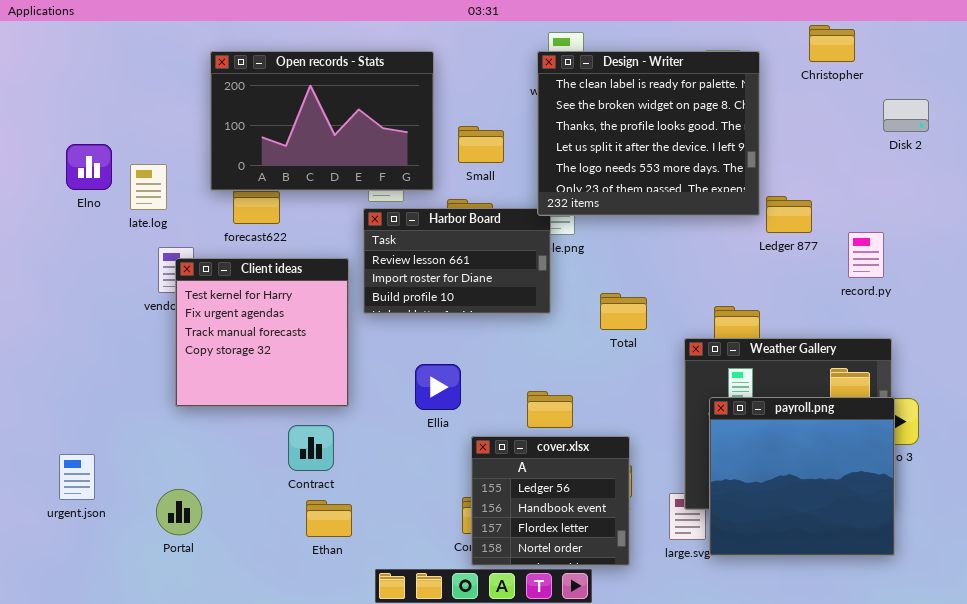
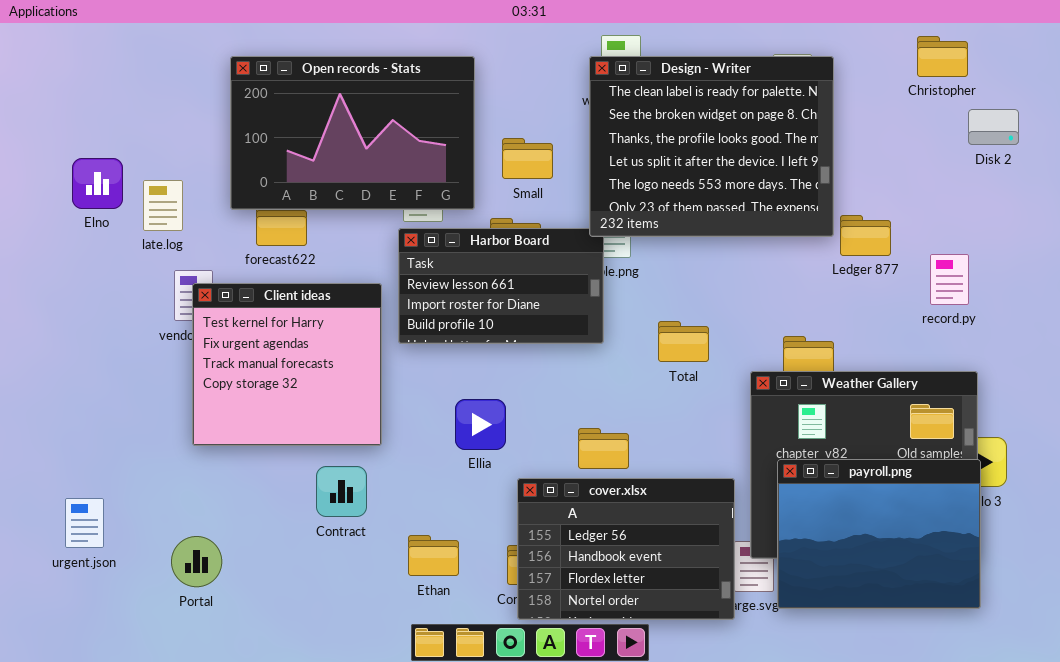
Christopher: [809,25,855,62] -> [917,36,968,77], moved
payroll.png: [709,397,895,556] -> [777,459,981,609], resized
cover.xlsx: [471,436,630,566] -> [517,478,735,620], resized
Ethan: [306,500,352,537] -> [408,535,459,576], moved

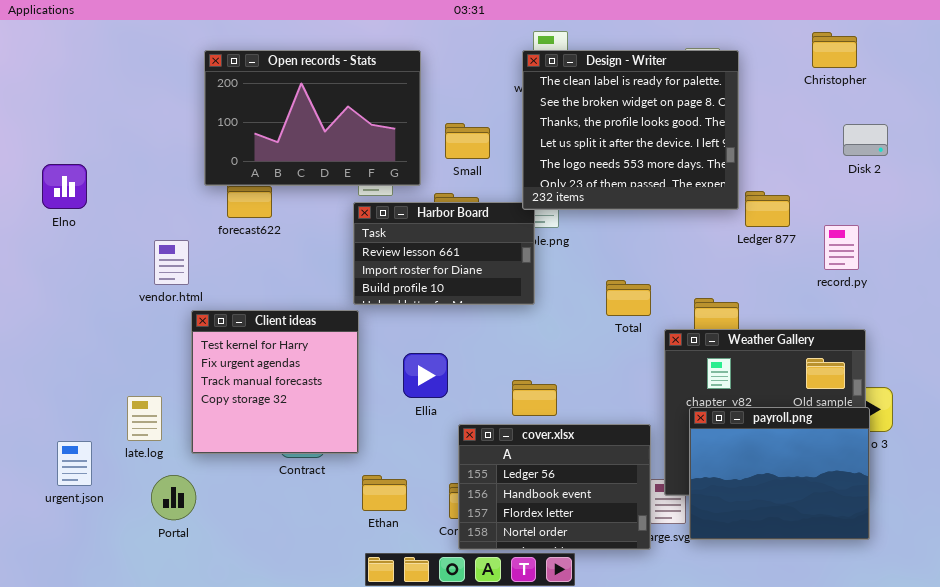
Disk 2: [968,109,1019,145] -> [843,124,888,156], moved
Elno: [72,158,123,209] -> [42,164,87,209], moved
late.log: [143,180,183,231] -> [127,396,162,441], moved
Client ideas: [192,283,382,446] -> [191,310,359,454], moved
Total: [658,321,709,362] -> [606,280,651,316], moved

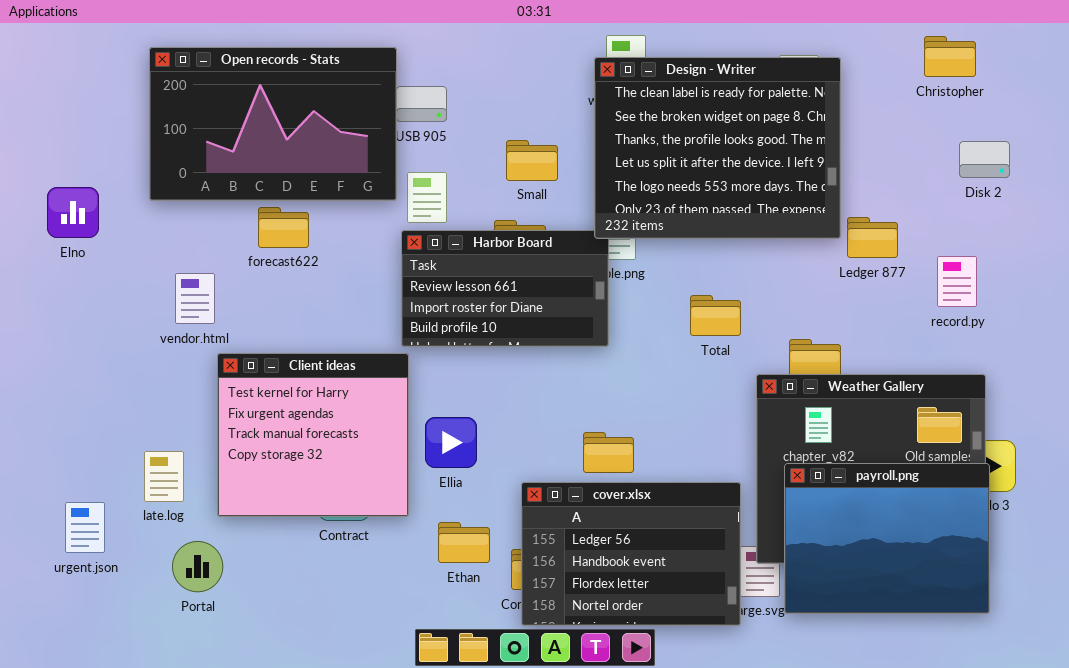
Open records - Stats: [204,50,421,186] -> [149,47,397,201], moved
Total: [606,280,651,316] -> [690,295,741,336], moved
Ellia: [403,353,448,398] -> [425,417,477,468], moved
Ethan: [362,475,407,511] -> [438,522,490,563], moved

